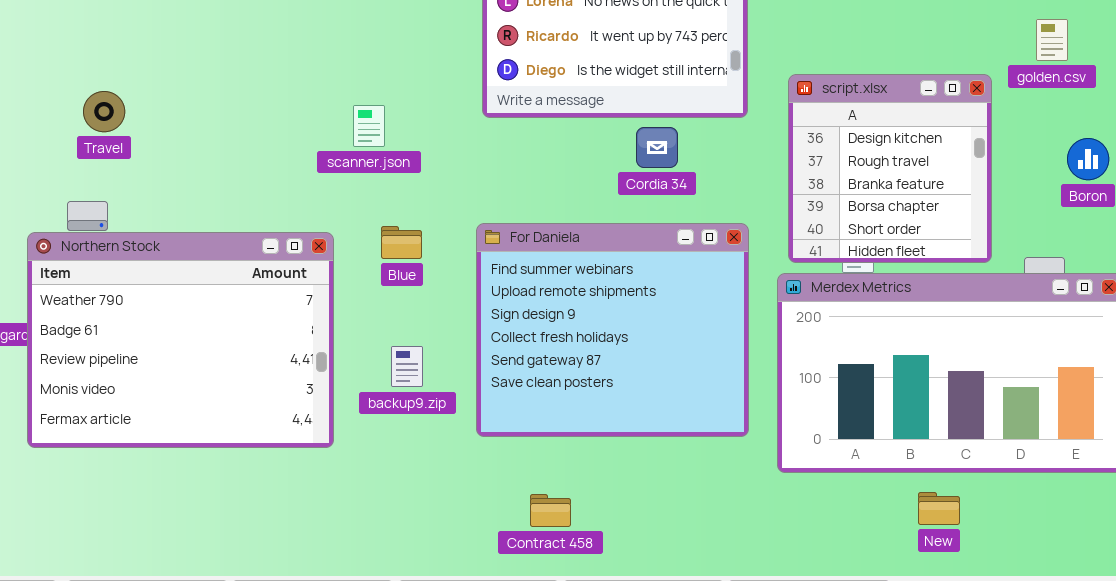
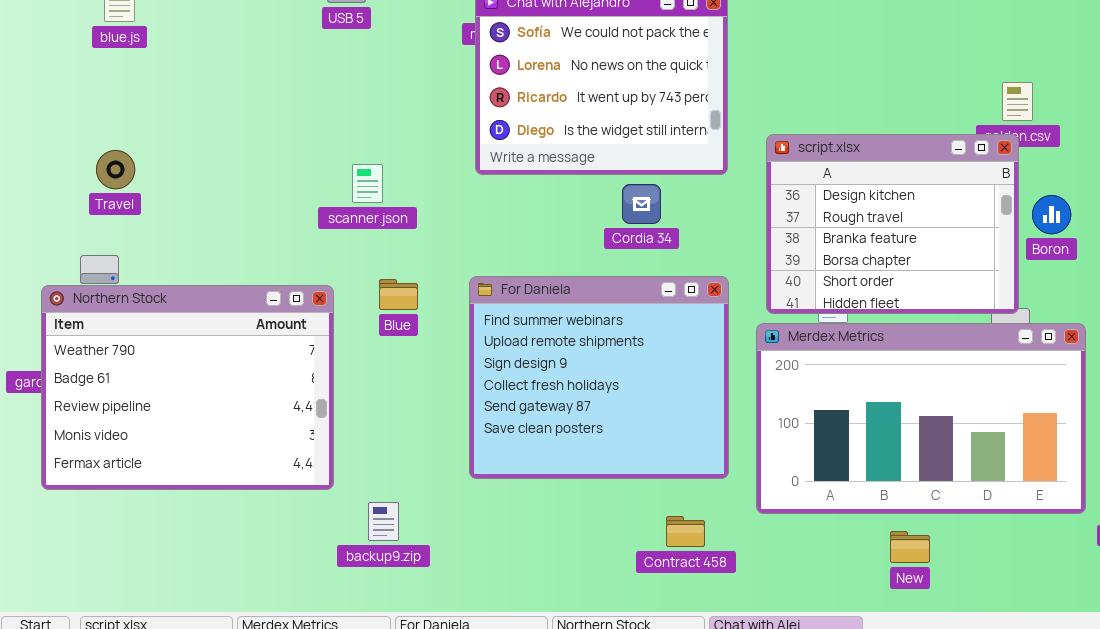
script.xlsx: [788,74,992,263] -> [766,134,1019,314], resized
backup9.zip: [391,346,423,387] -> [368,502,399,541], moved
Contract 458: [530,494,571,527] -> [666,516,705,547], moved

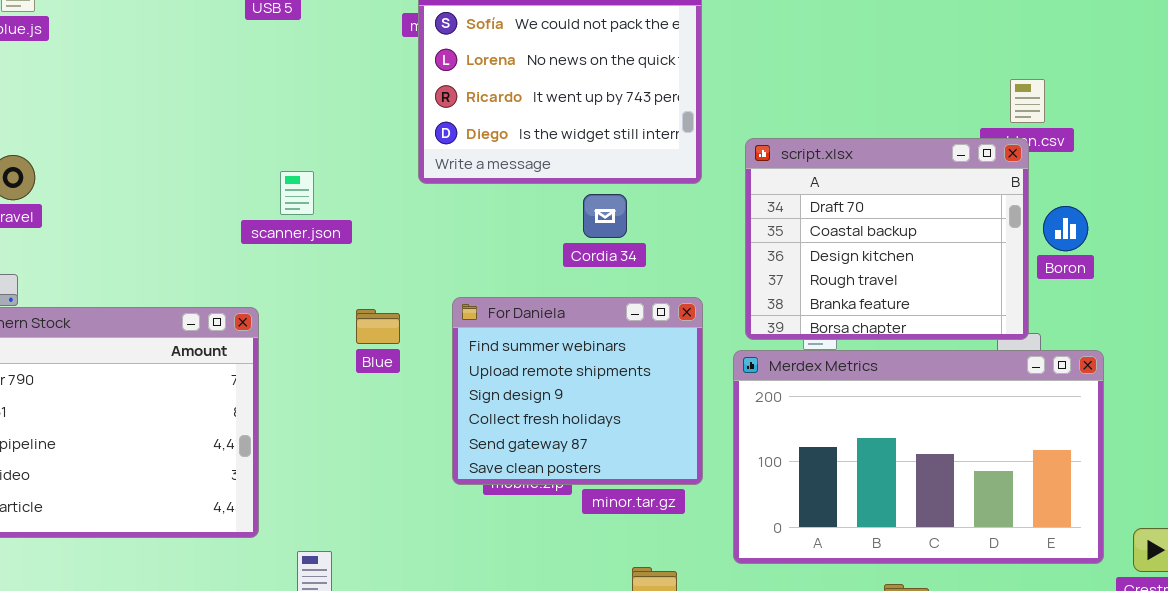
script.xlsx: [766,134,1019,314] -> [745,138,1029,340], scrolled up 2 rows
For Daniela: [469,276,729,479] -> [452,297,703,485], resized
Blue: [379,279,418,310] -> [356,309,400,344], moved

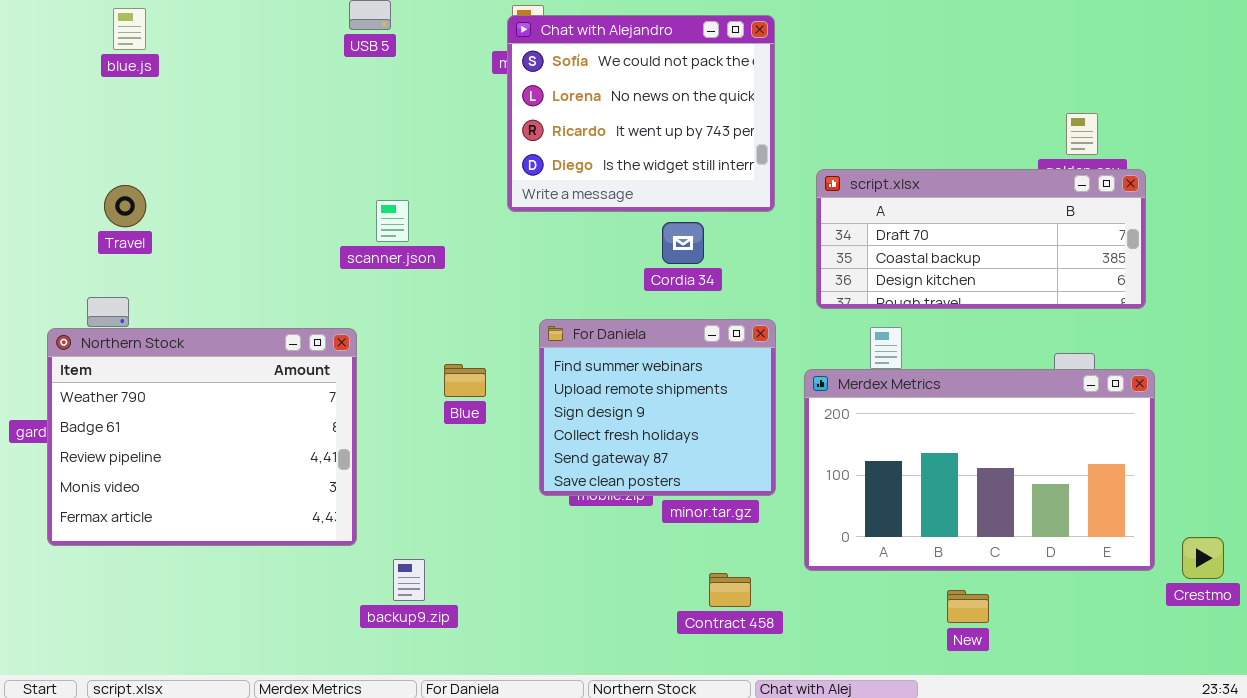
script.xlsx: [745,138,1029,340] -> [816,169,1146,309], resized
Blue: [356,309,400,344] -> [444,364,486,397], moved

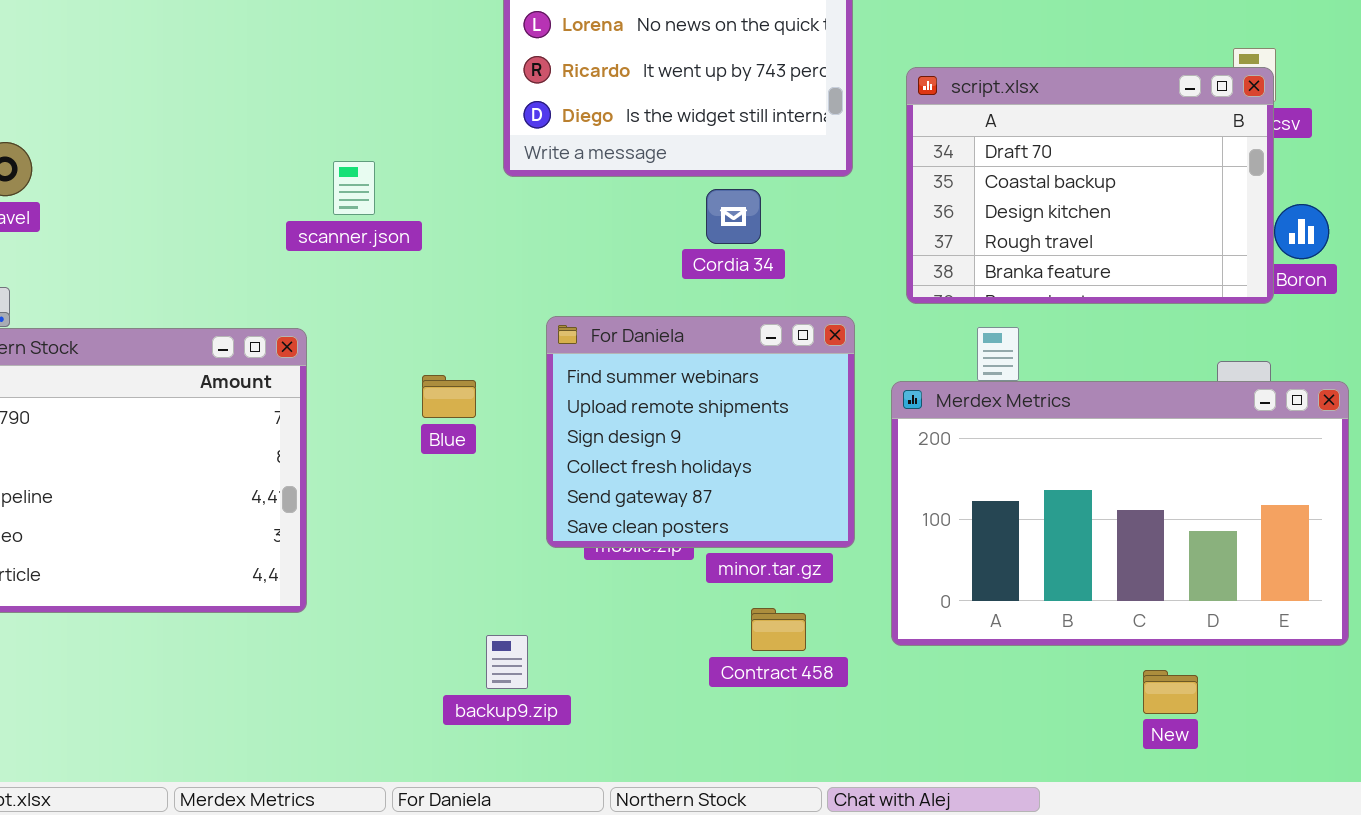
script.xlsx: [816,169,1146,309] -> [906,67,1274,304], resized
backup9.zip: [393,559,425,601] -> [486,635,528,689], moved
Contract 458: [709,573,751,607] -> [751,608,806,651], moved
New: [947,590,989,623] -> [1143,670,1198,714], moved

